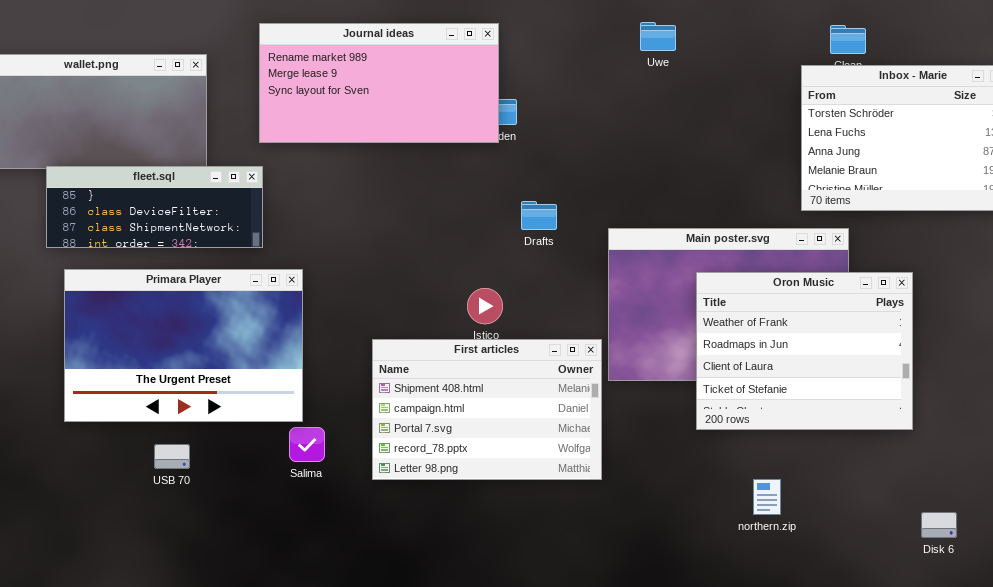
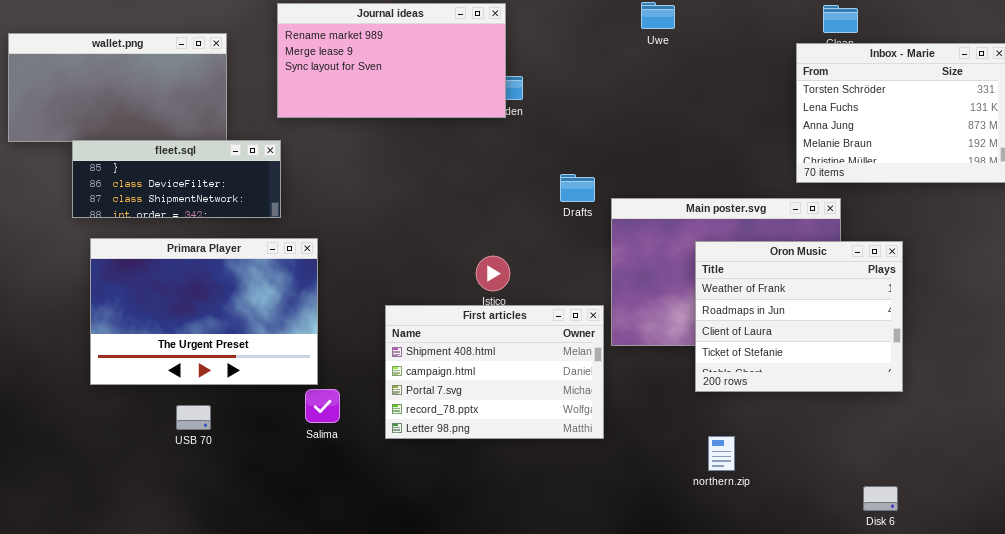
Drafts: [521,201,557,230] -> [560,174,595,202], moved
northern.zip: [753,479,781,515] -> [708,436,735,471], moved
Disk 6: [921,512,957,538] -> [863,486,898,511], moved

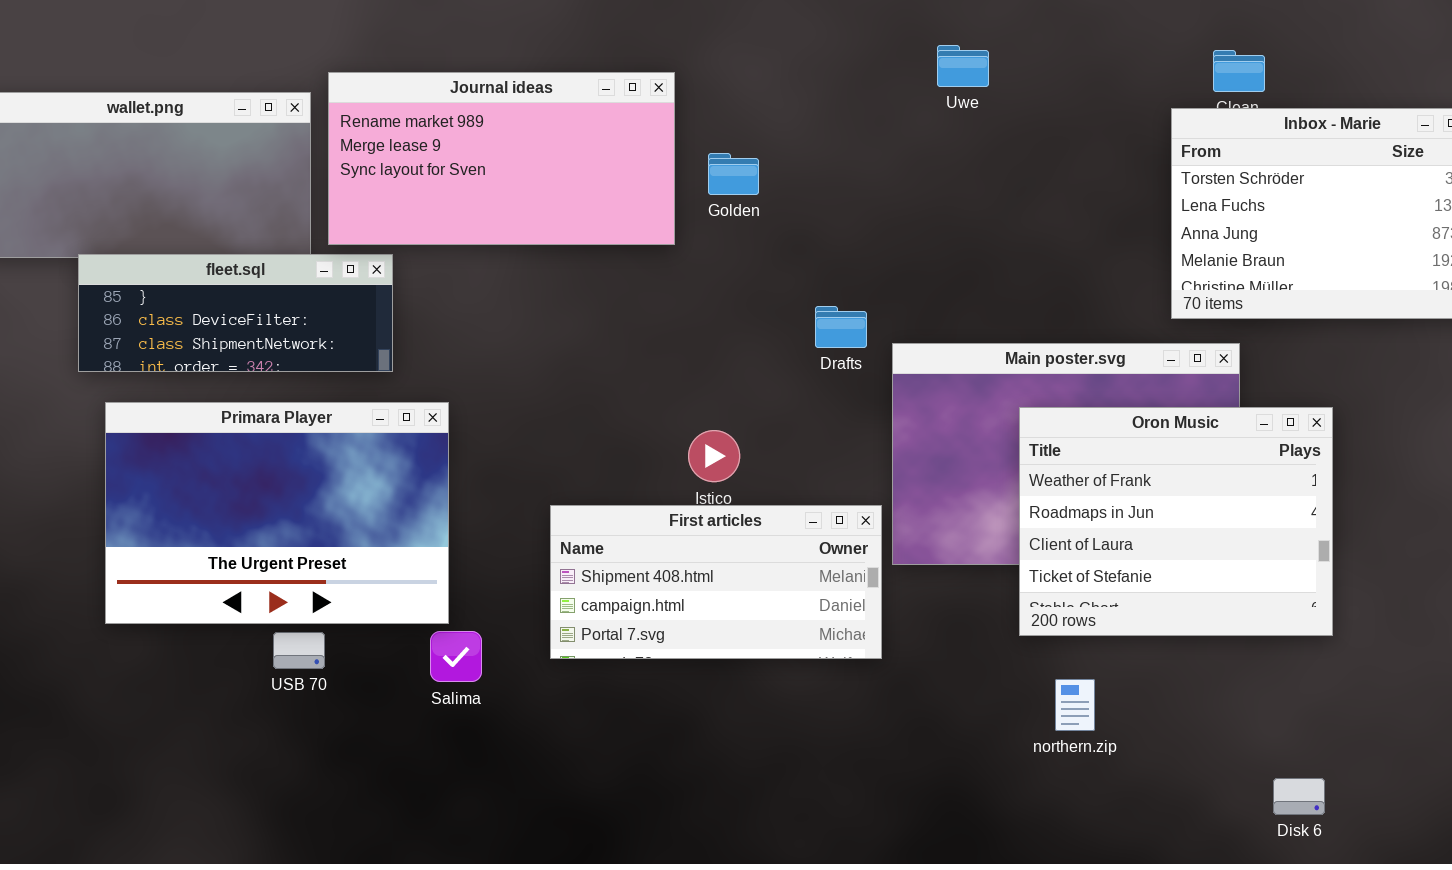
Journal ideas: [277,3,506,118] -> [328,72,675,245], moved
First articles: [385,305,604,439] -> [550,505,882,659], resized
USB 70: [176,405,211,430] -> [273,632,325,669], moved
northern.zip: [708,436,735,471] -> [1055,679,1095,731], moved

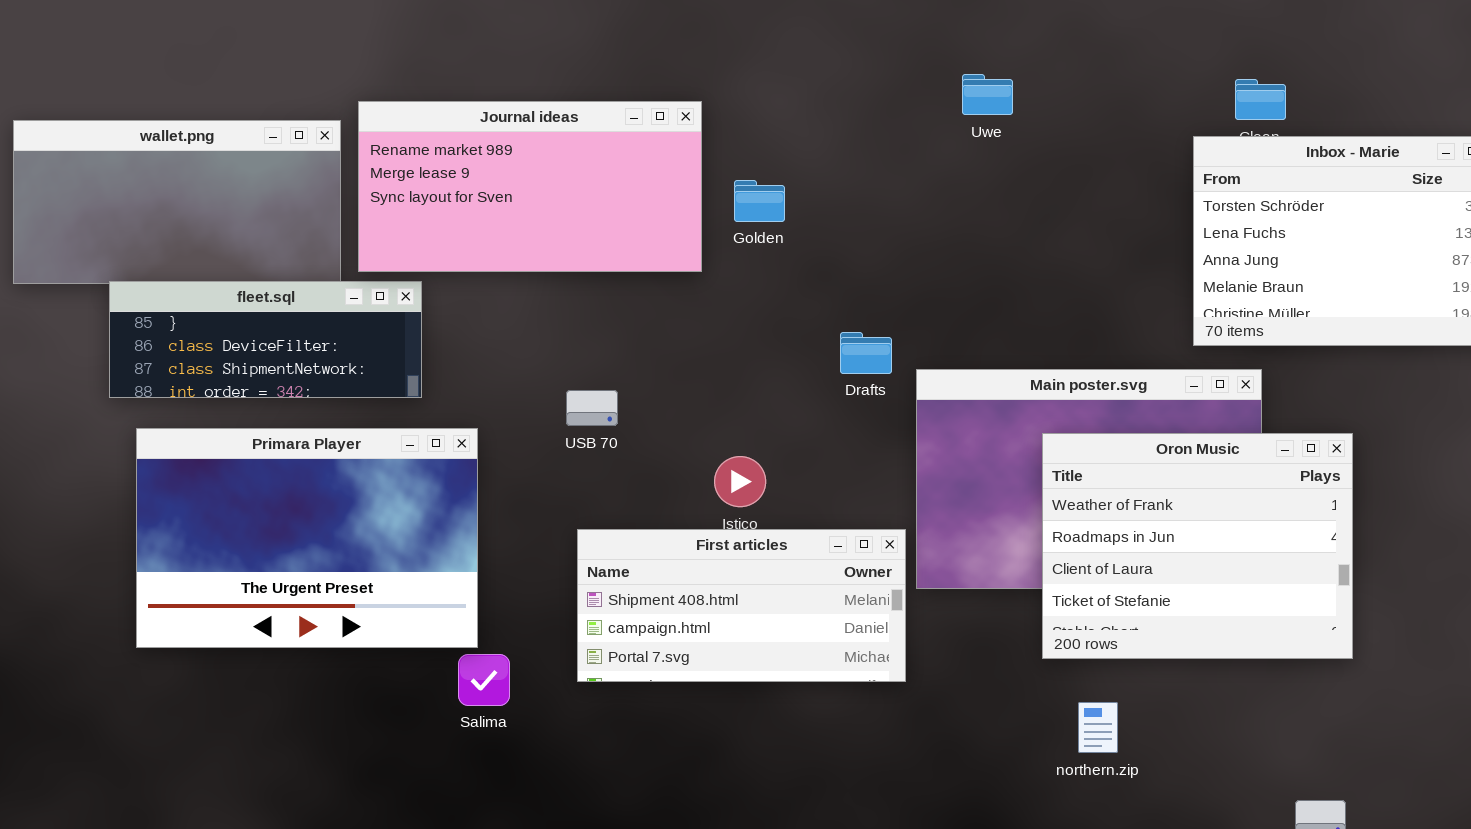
USB 70: [273,632,325,669] -> [566,390,618,426], moved

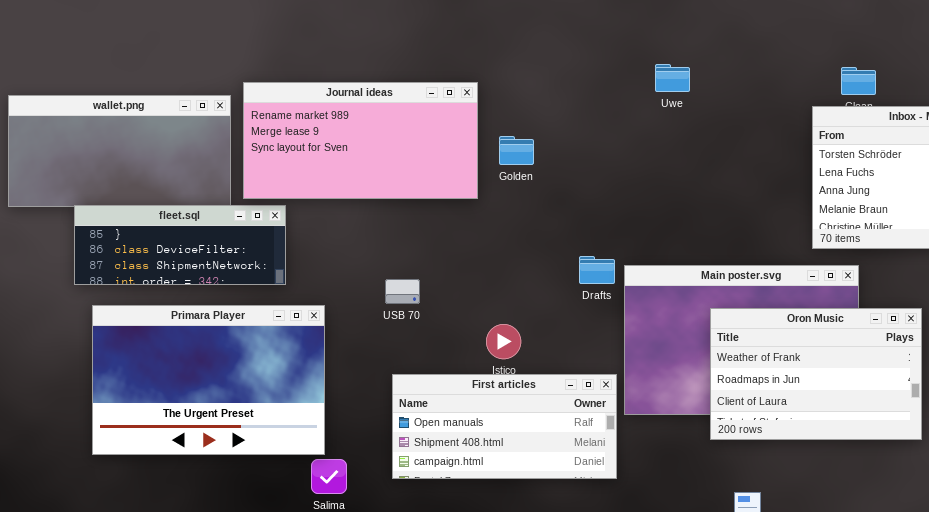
Drafts: [840,332,892,374] -> [579,256,615,284], moved
Oron Music: [1042,433,1353,659] -> [710,308,922,440], resized
First articles: [577,529,906,682] -> [392,374,617,479], scrolled up 1 row

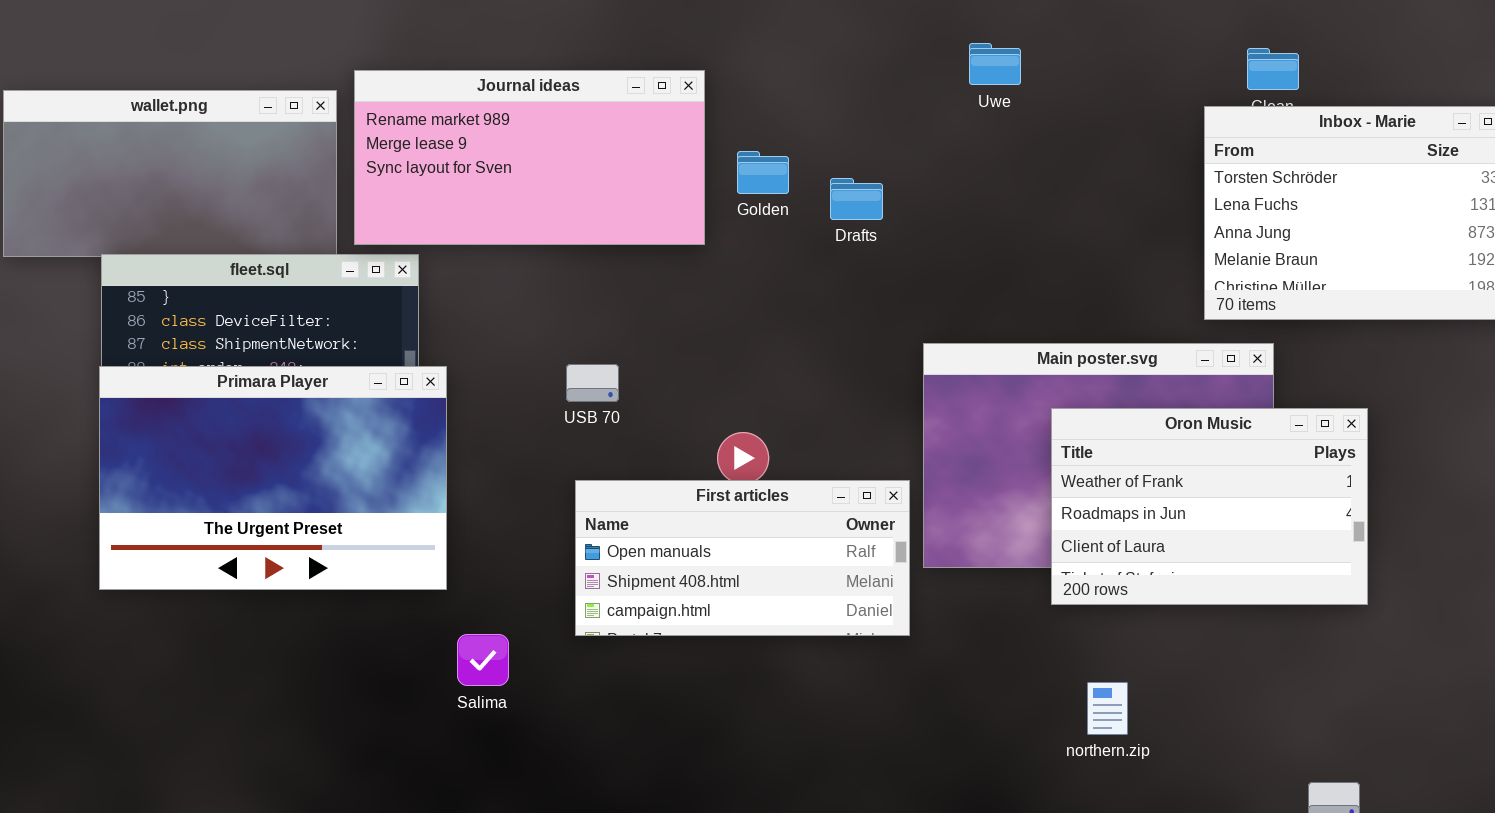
Drafts: [579,256,615,284] -> [830,178,883,220], moved
Primara Player: [92,305,325,455] -> [99,366,447,590], moved
First articles: [392,374,617,479] -> [575,480,910,636], moved

